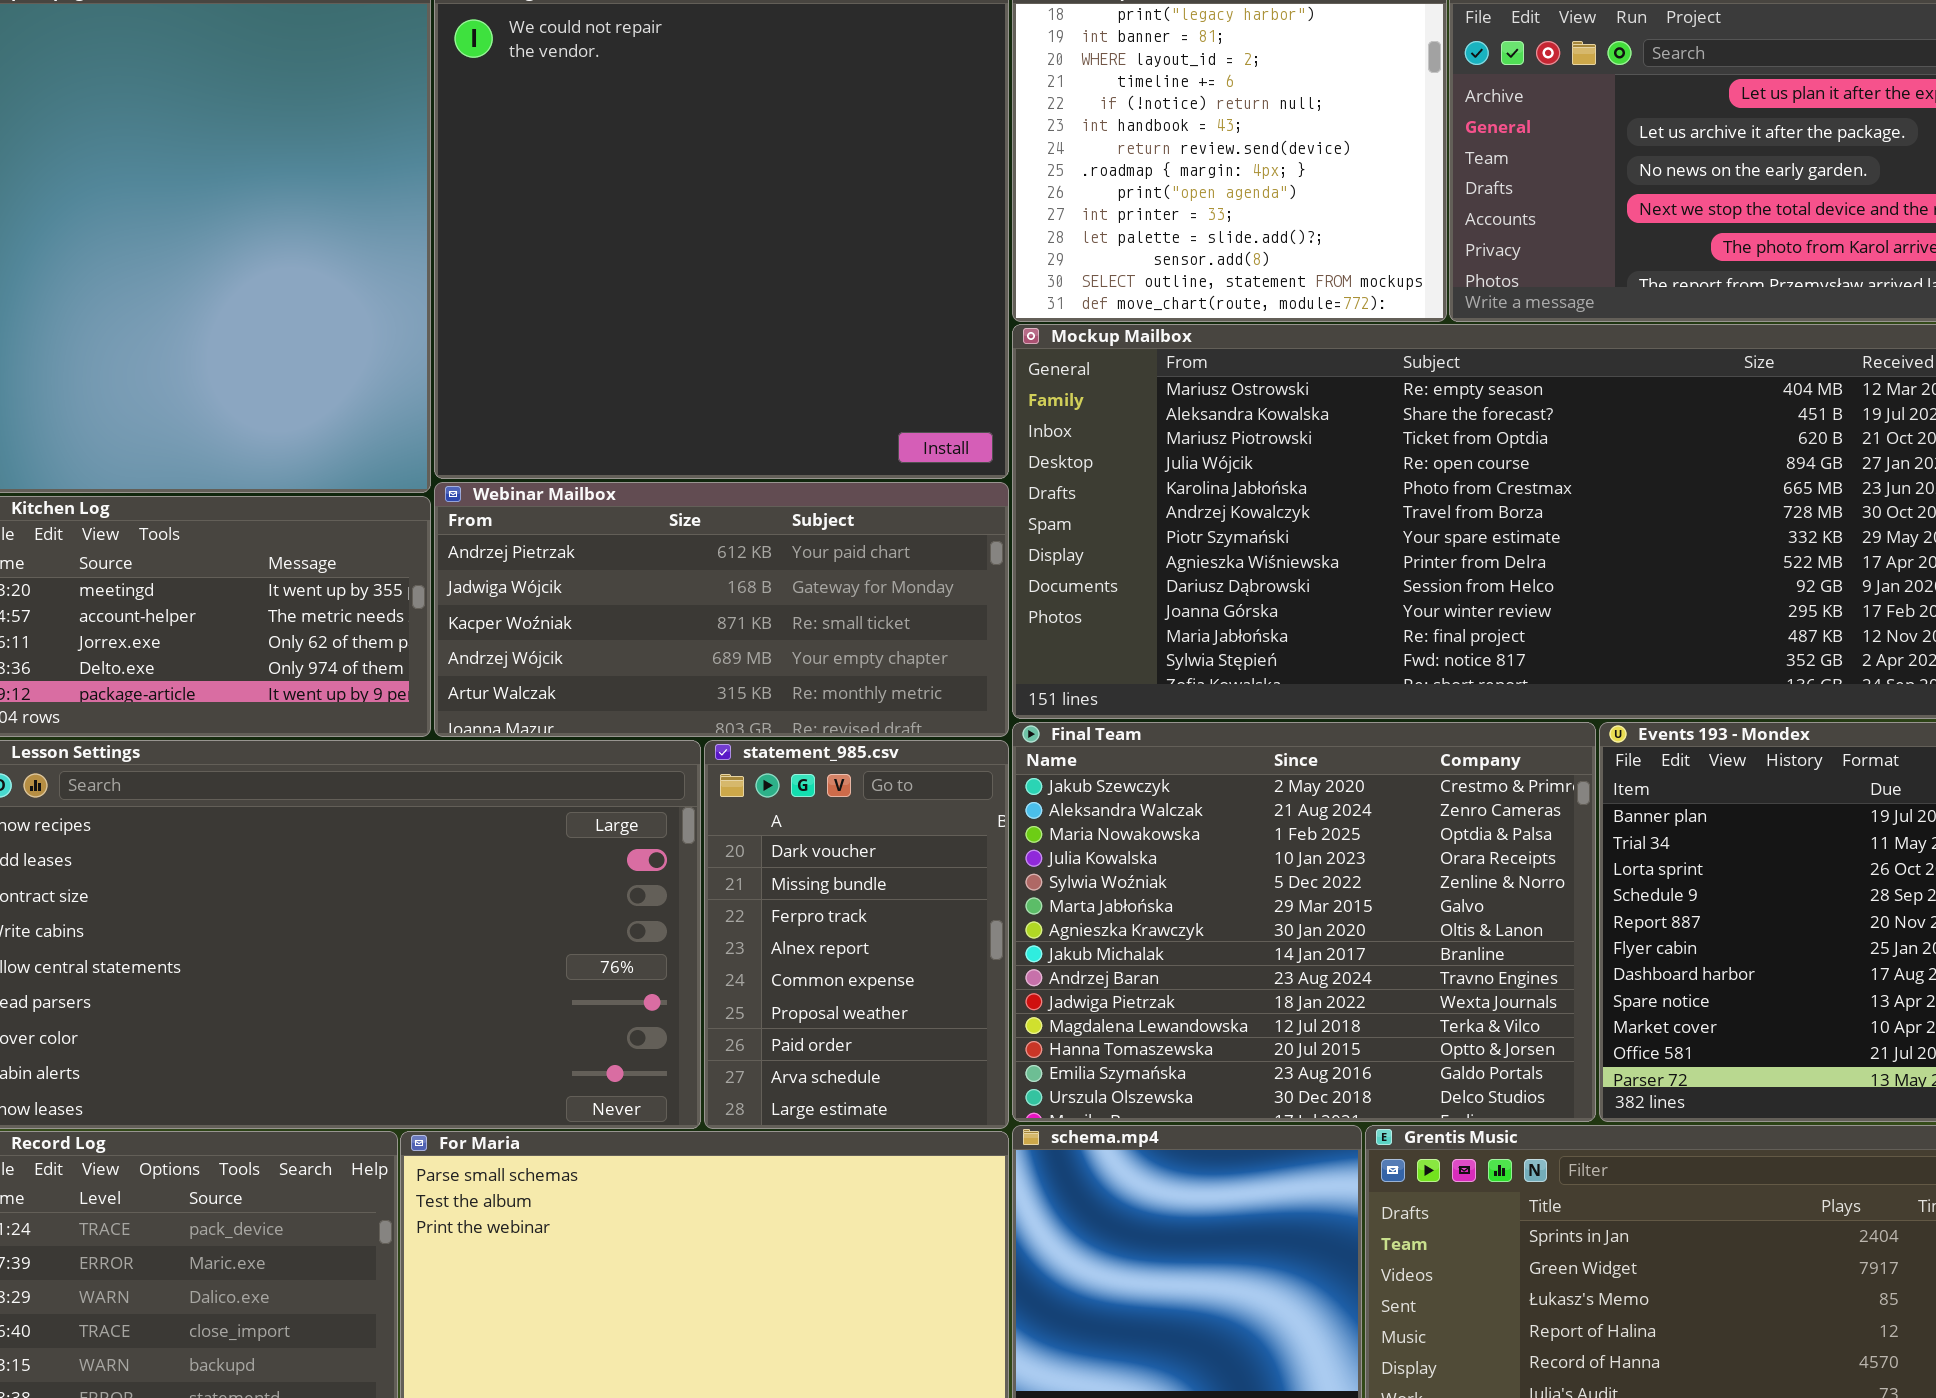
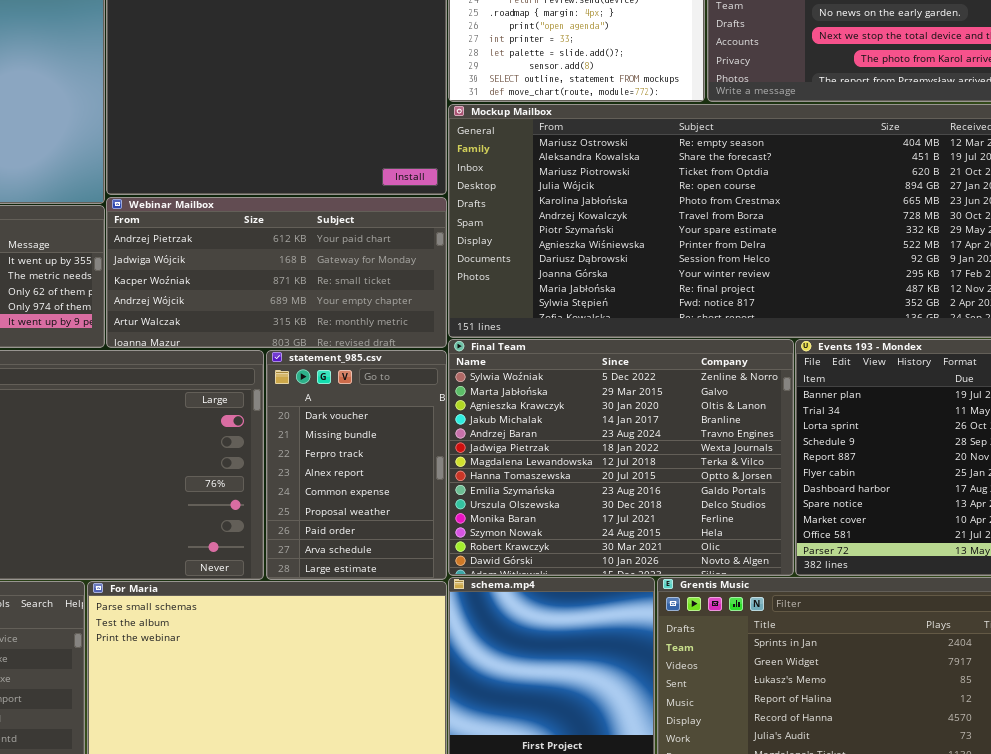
Final Team: [1012,722,1596,1122] -> [448,339,794,576], scrolled down 4 rows

